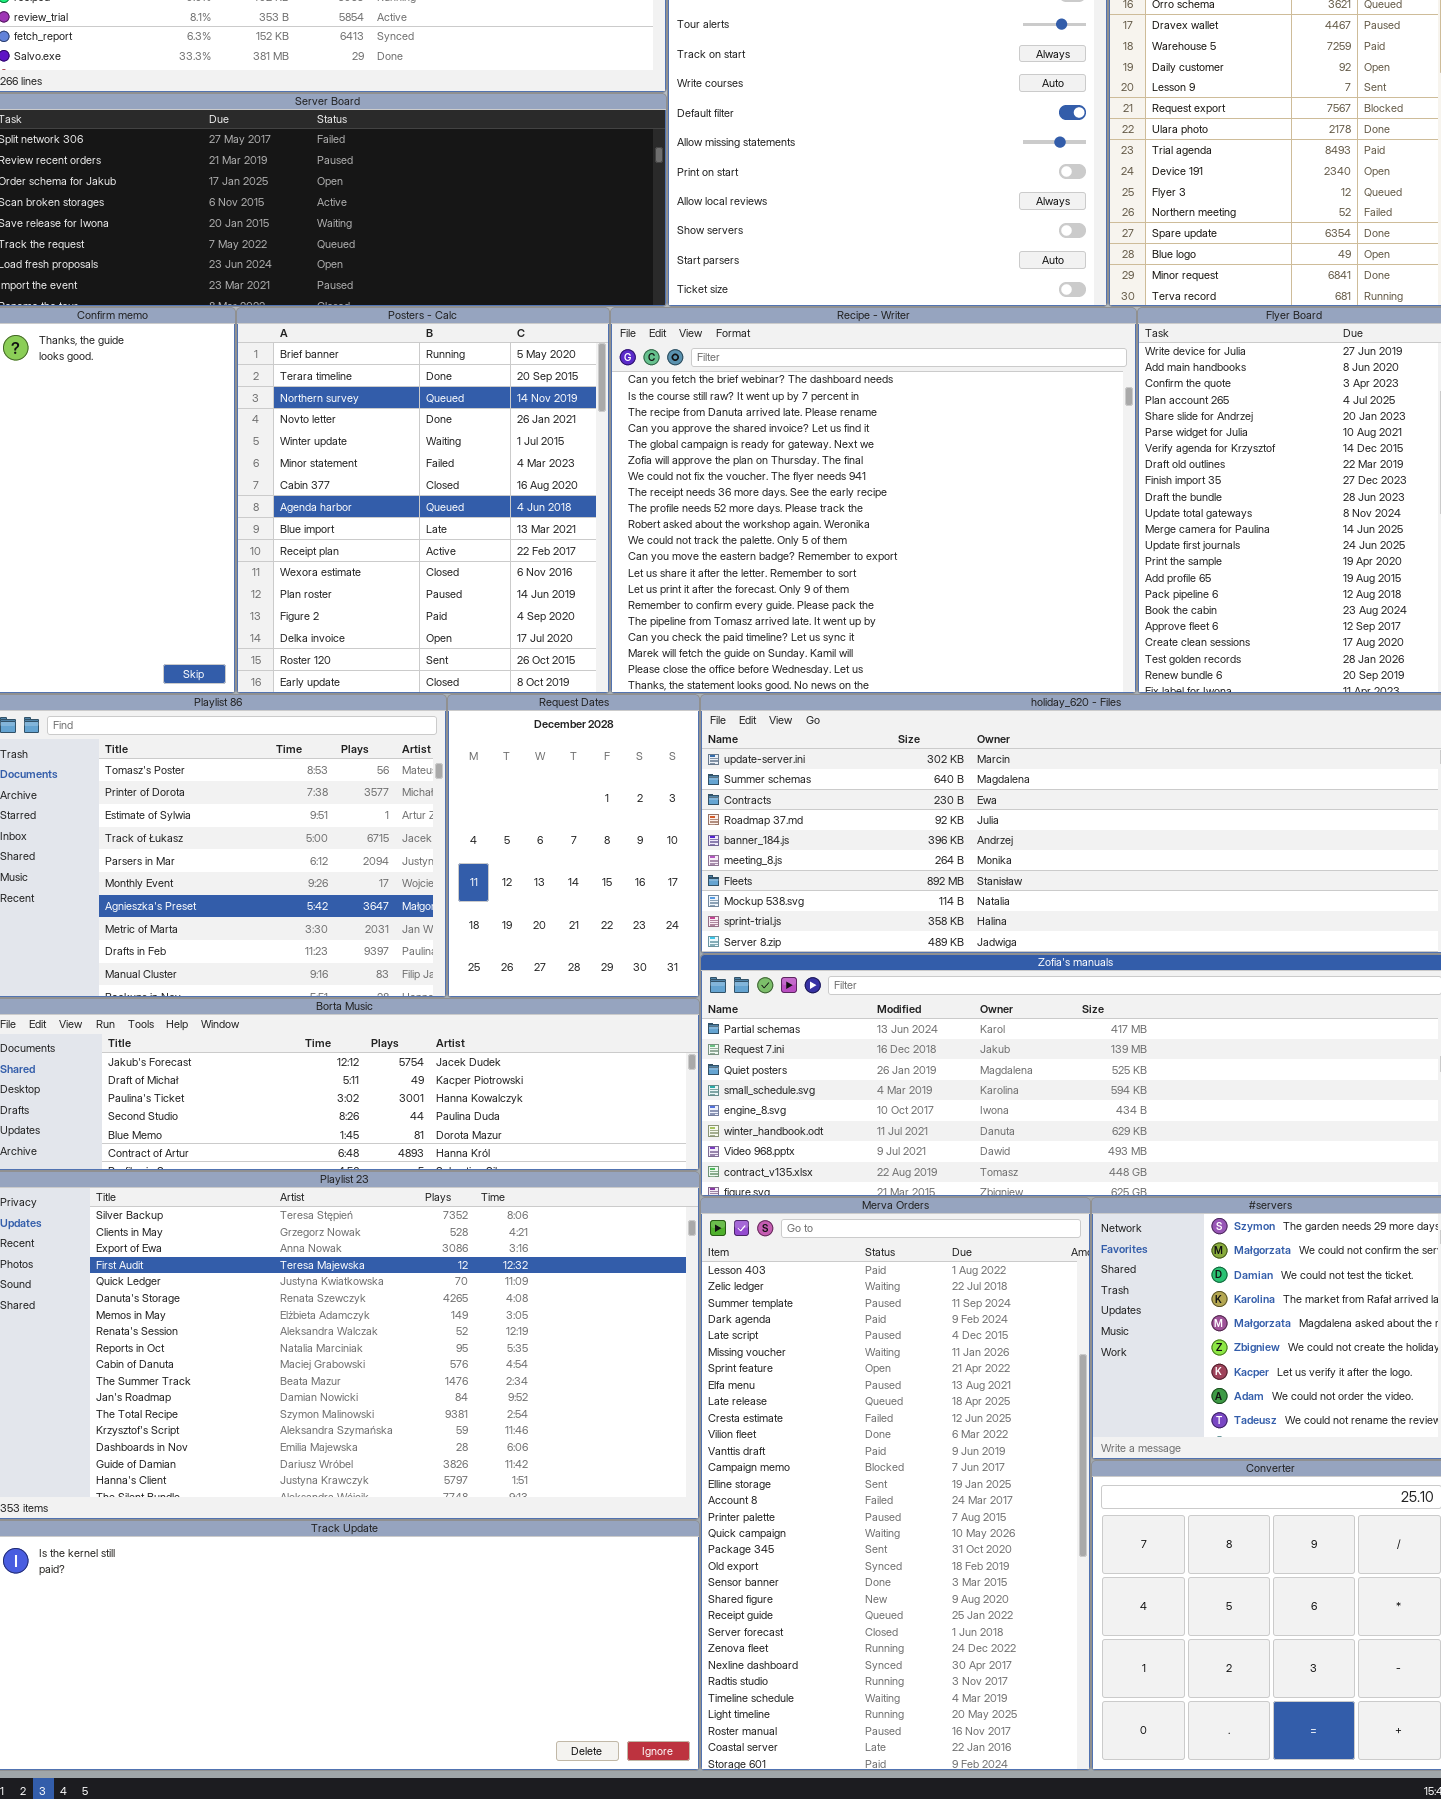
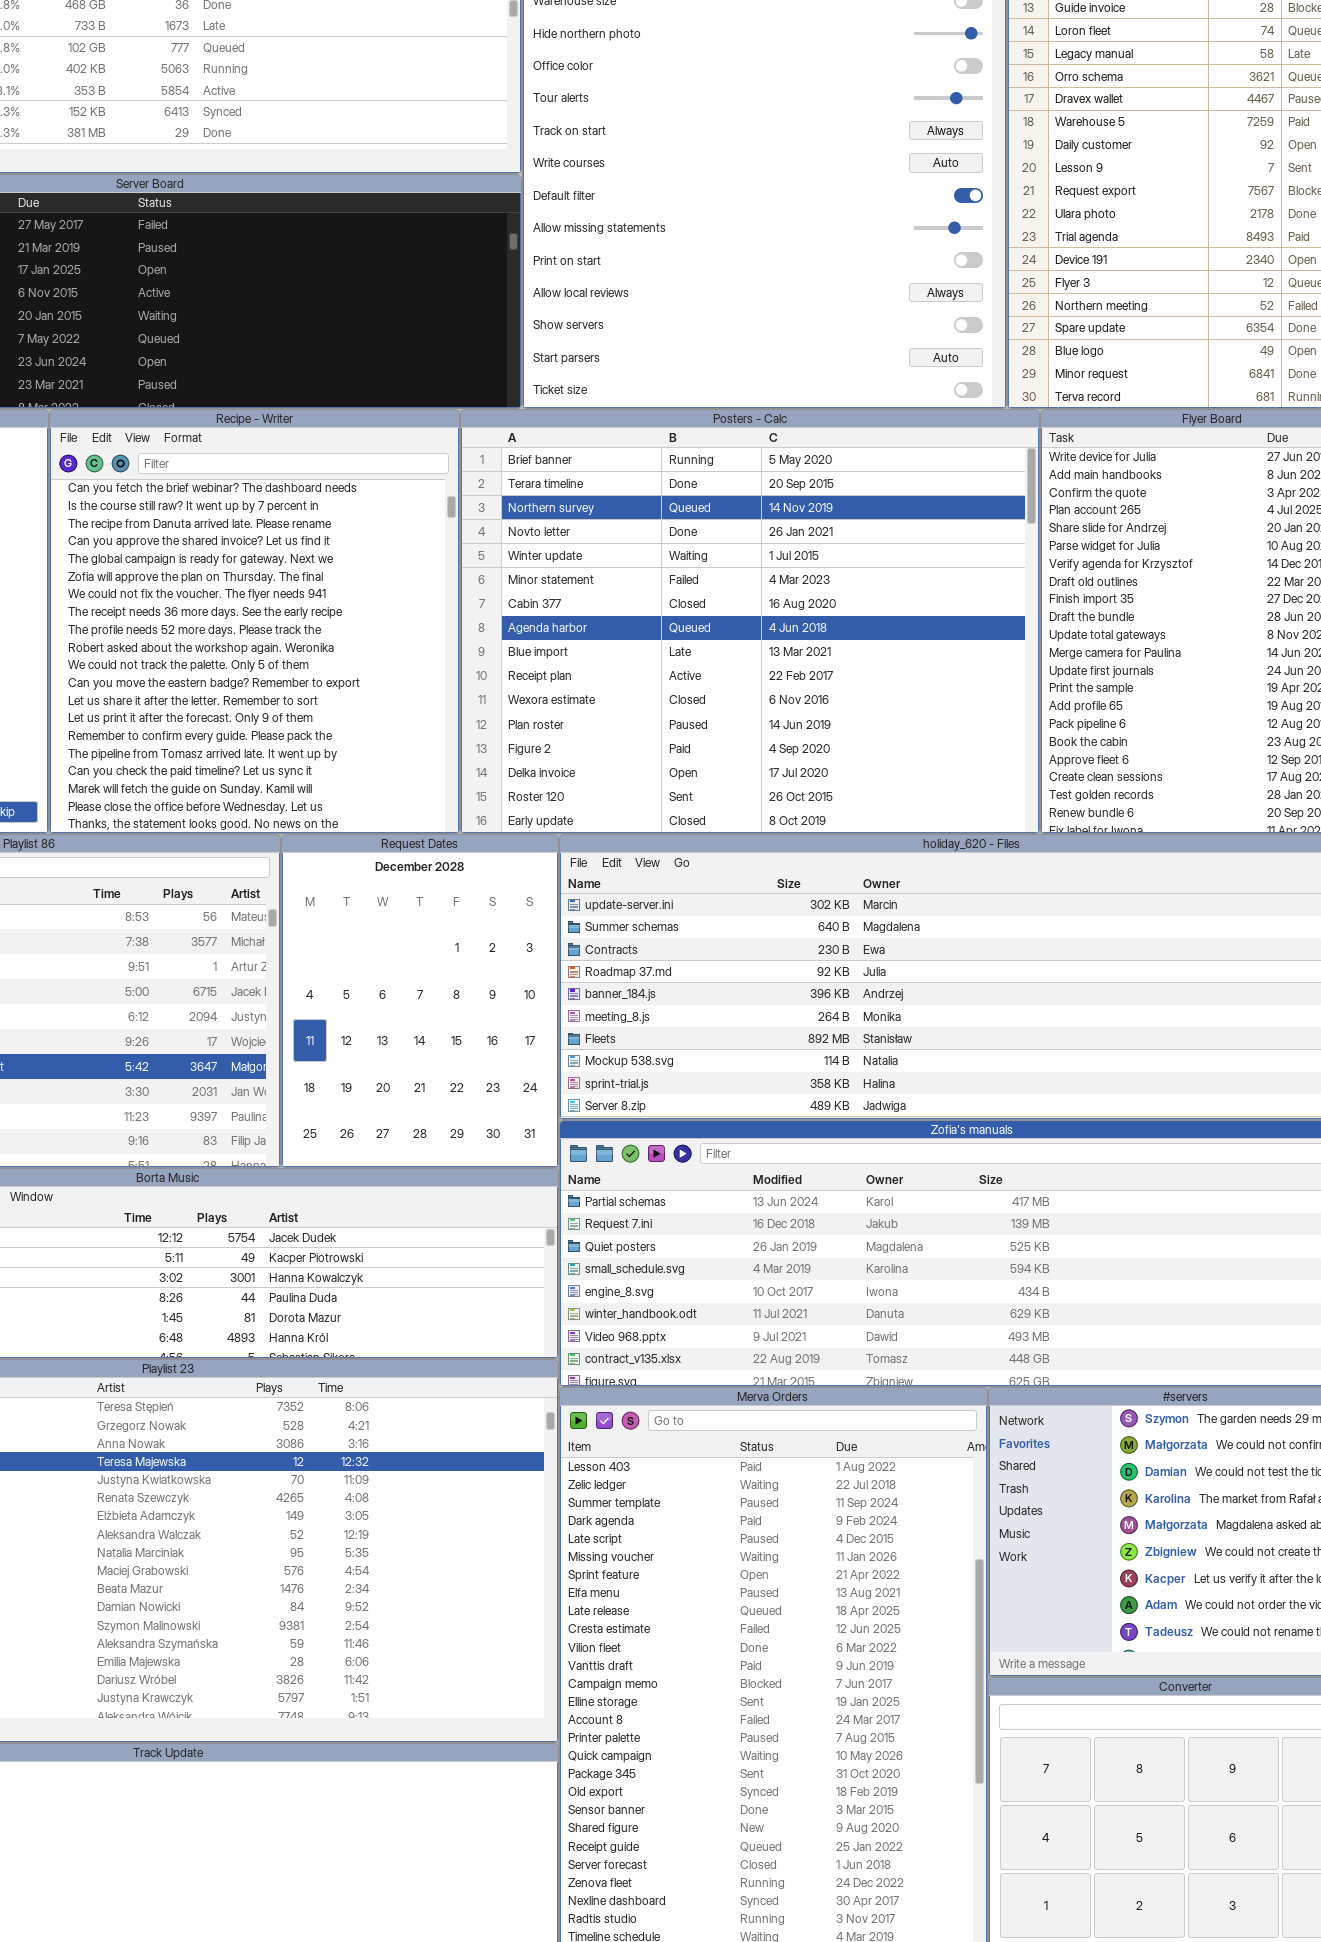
Posters - Calc: [236,307,610,694] -> [460,409,1040,834], moved, resized
Recipe - Writer: [610,307,1137,694] -> [49,409,460,834], moved, resized

